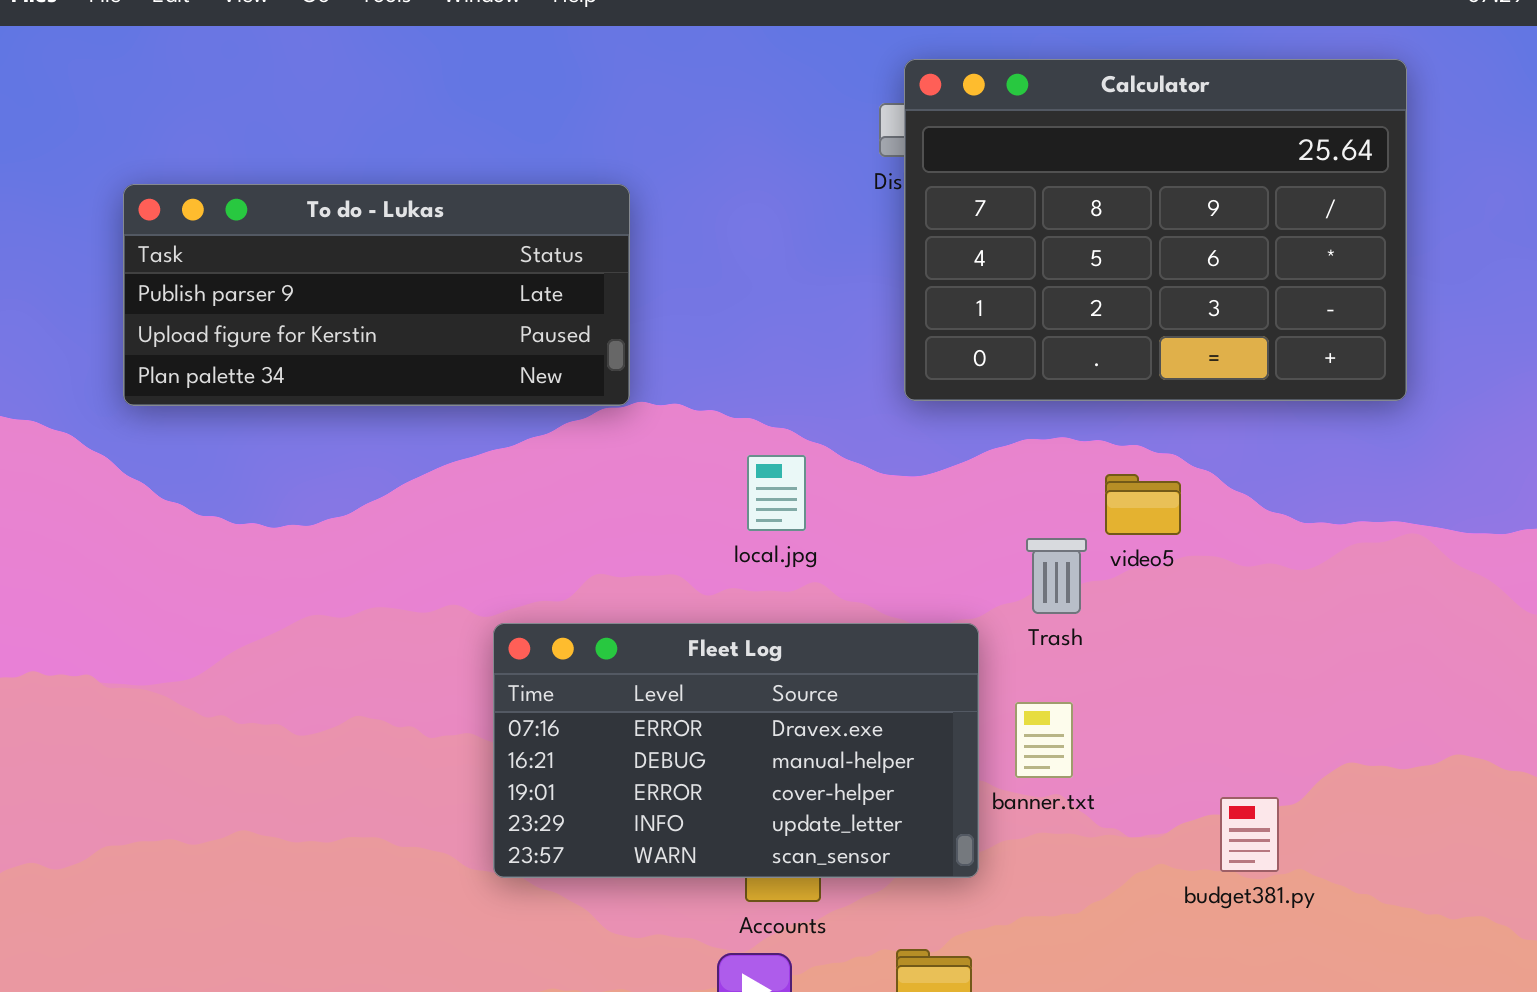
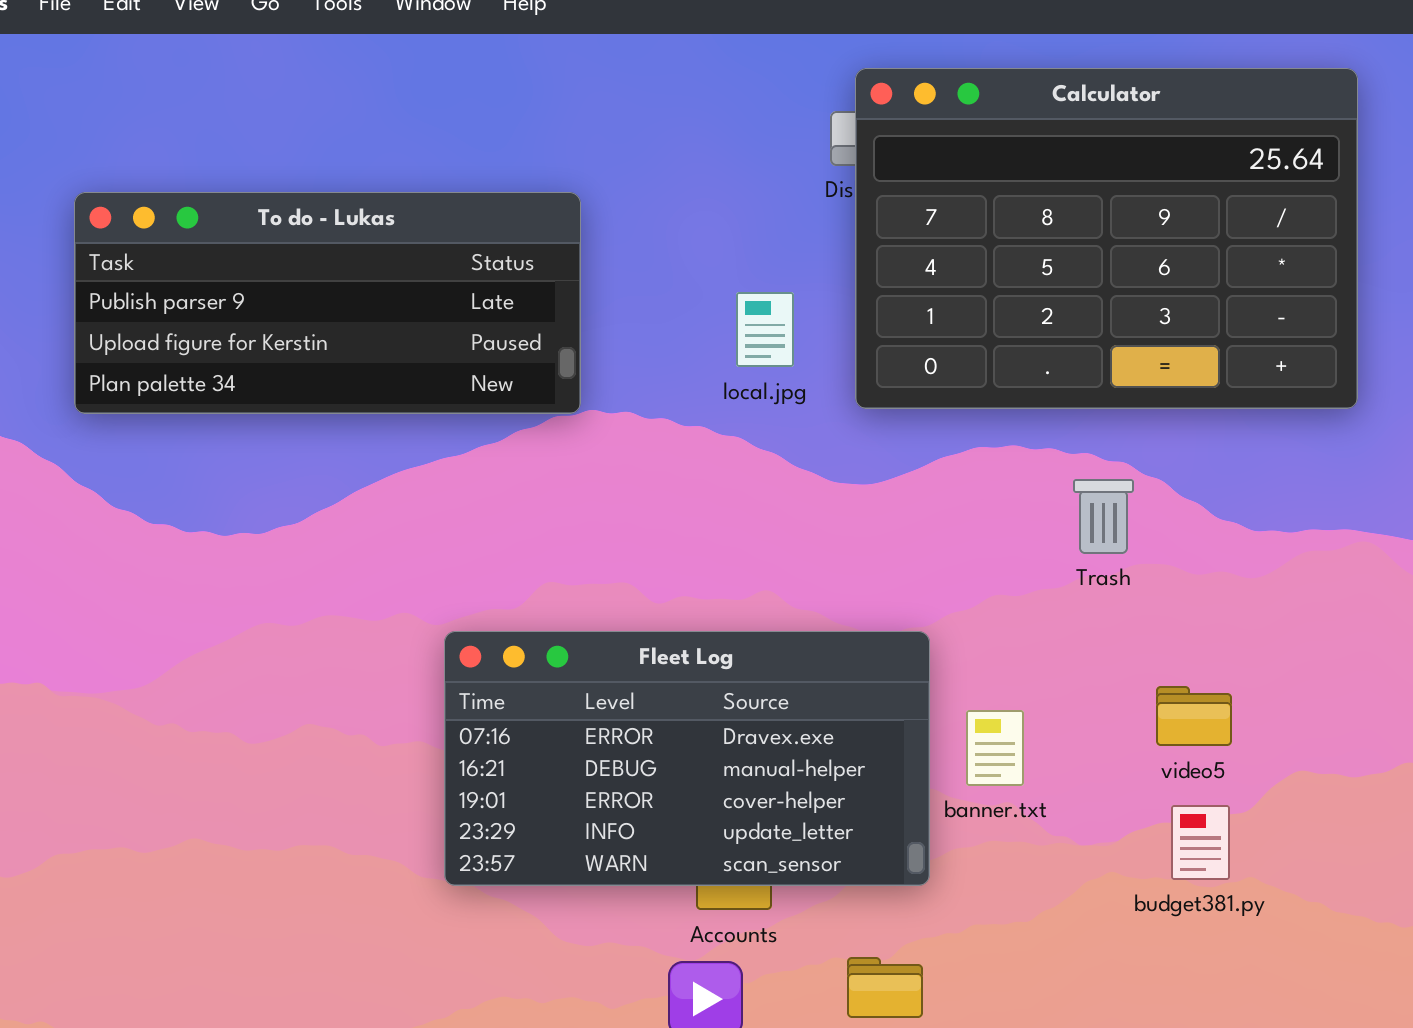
local.jpg: [747,455,806,531] -> [736,292,794,367], moved
video5: [1105,474,1181,535] -> [1156,686,1232,746], moved
Trash: [1026,538,1087,614] -> [1073,479,1134,554], moved

